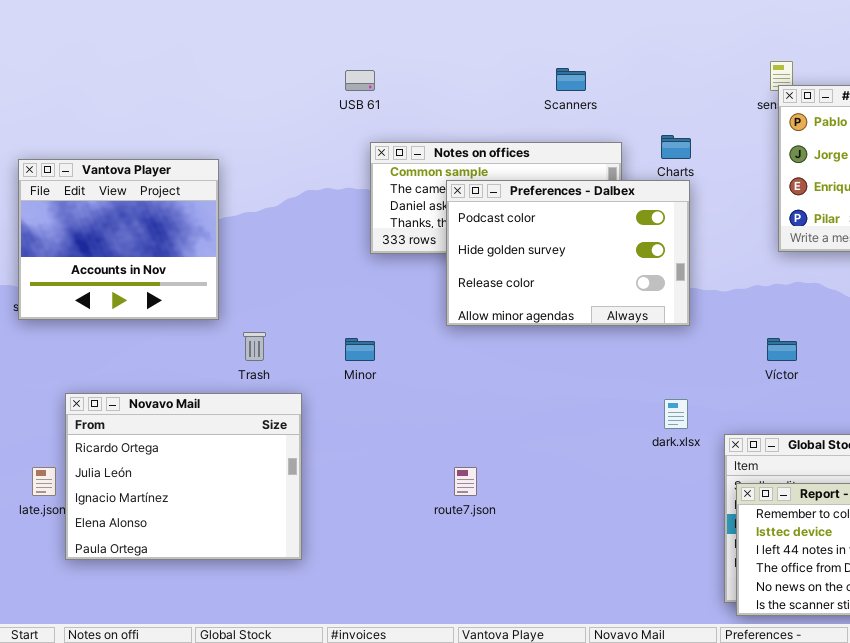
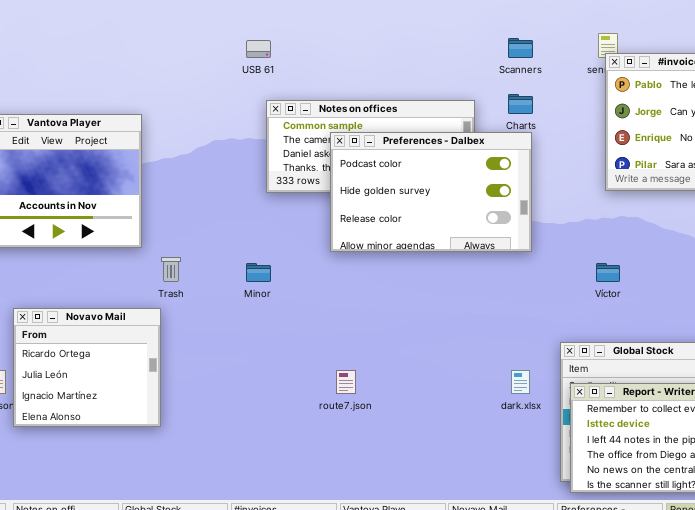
Scanners: [556,68,586,91] -> [508,38,533,58], moved
Novavo Mail: [65,393,302,560] -> [13,308,161,427], resized
dark.xlsx: [664,399,688,429] -> [511,370,530,394], moved

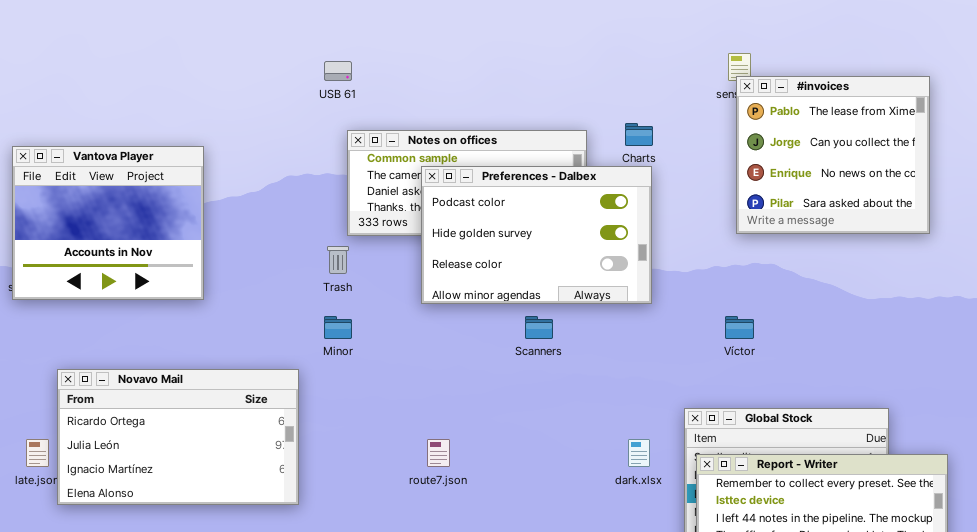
Scanners: [508,38,533,58] -> [525,316,553,339], moved
Trash: [161,257,181,282] -> [327,246,349,274], moved
Novavo Mail: [13,308,161,427] -> [57,369,299,505], resized

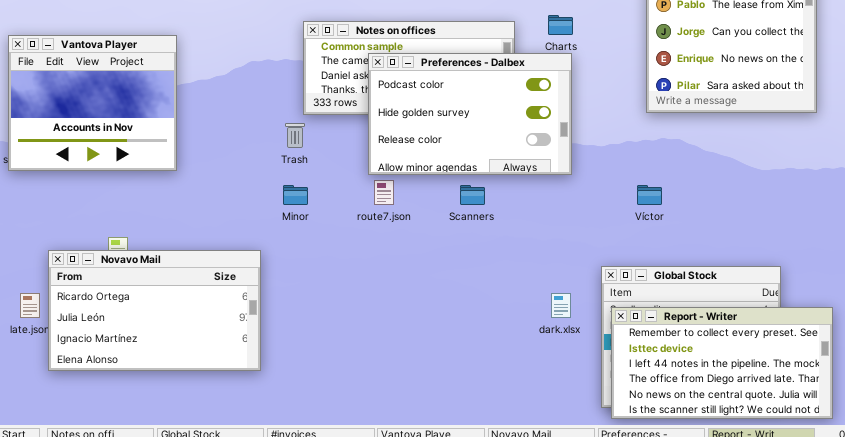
Novavo Mail: [57,369,299,505] -> [48,250,261,371], moved
route7.json: [427,439,450,467] -> [374,180,394,205], moved

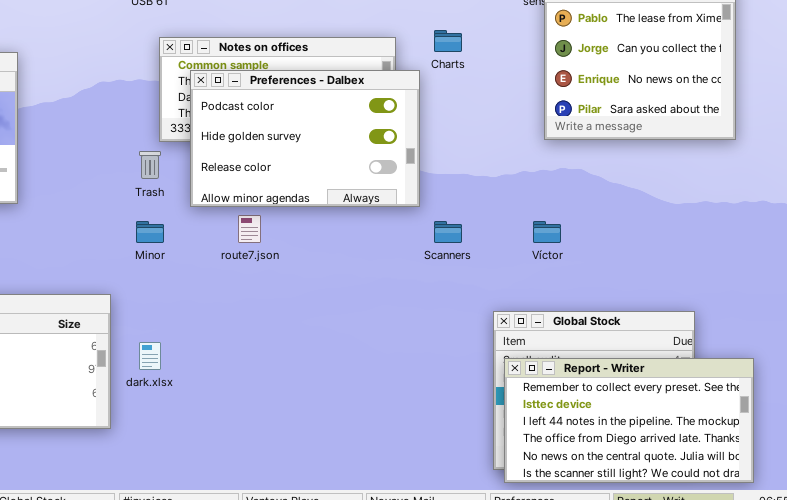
Preferences - Dalbex: [368,53,572,175] -> [190,70,420,207], moved
Scanners: [460,185,485,205] -> [434,221,462,243], moved
dark.xlsx: [551,293,571,318] -> [139,342,161,370], moved

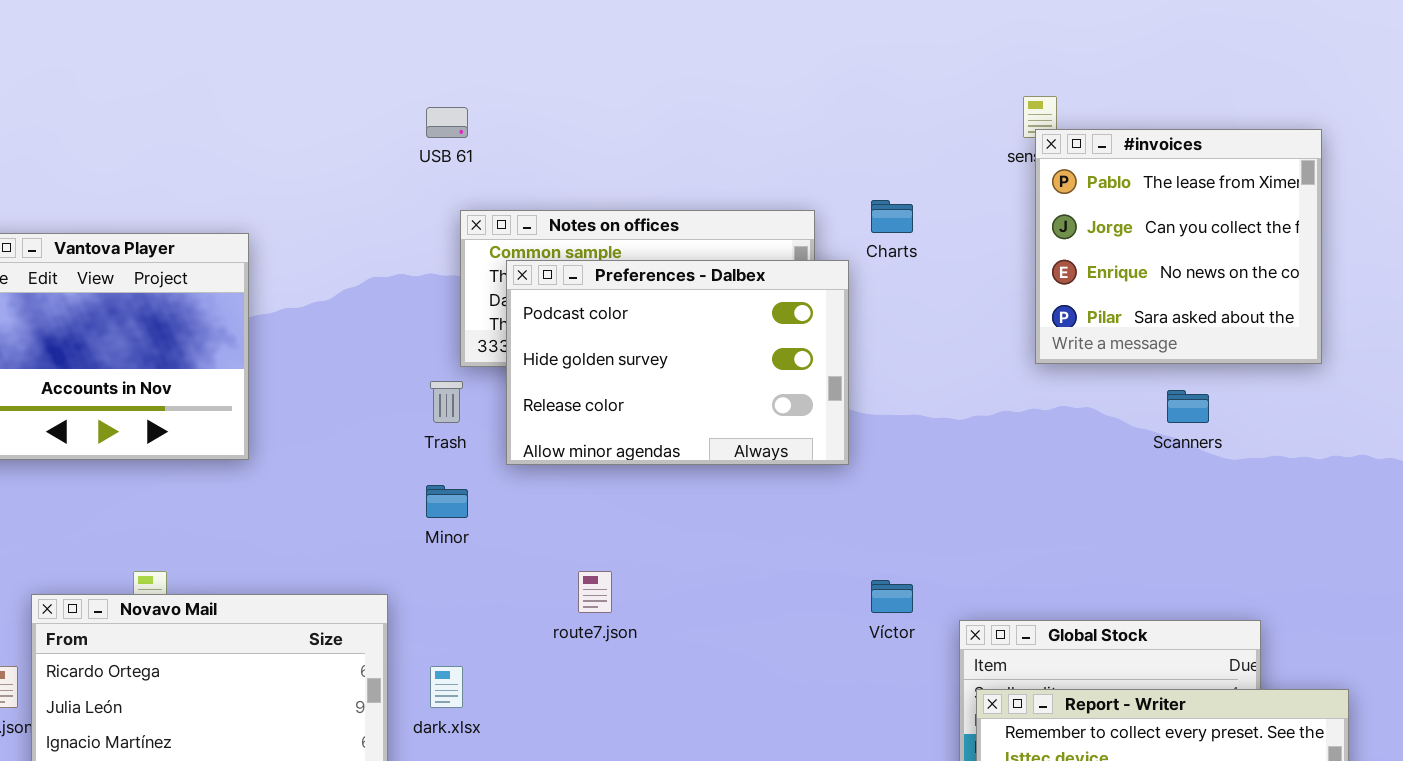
route7.json: [238,215,261,243] -> [578,571,612,613], moved
Scanners: [434,221,462,243] -> [1167,390,1209,423], moved
Víctor: [533,221,561,243] -> [871,580,913,613], moved

